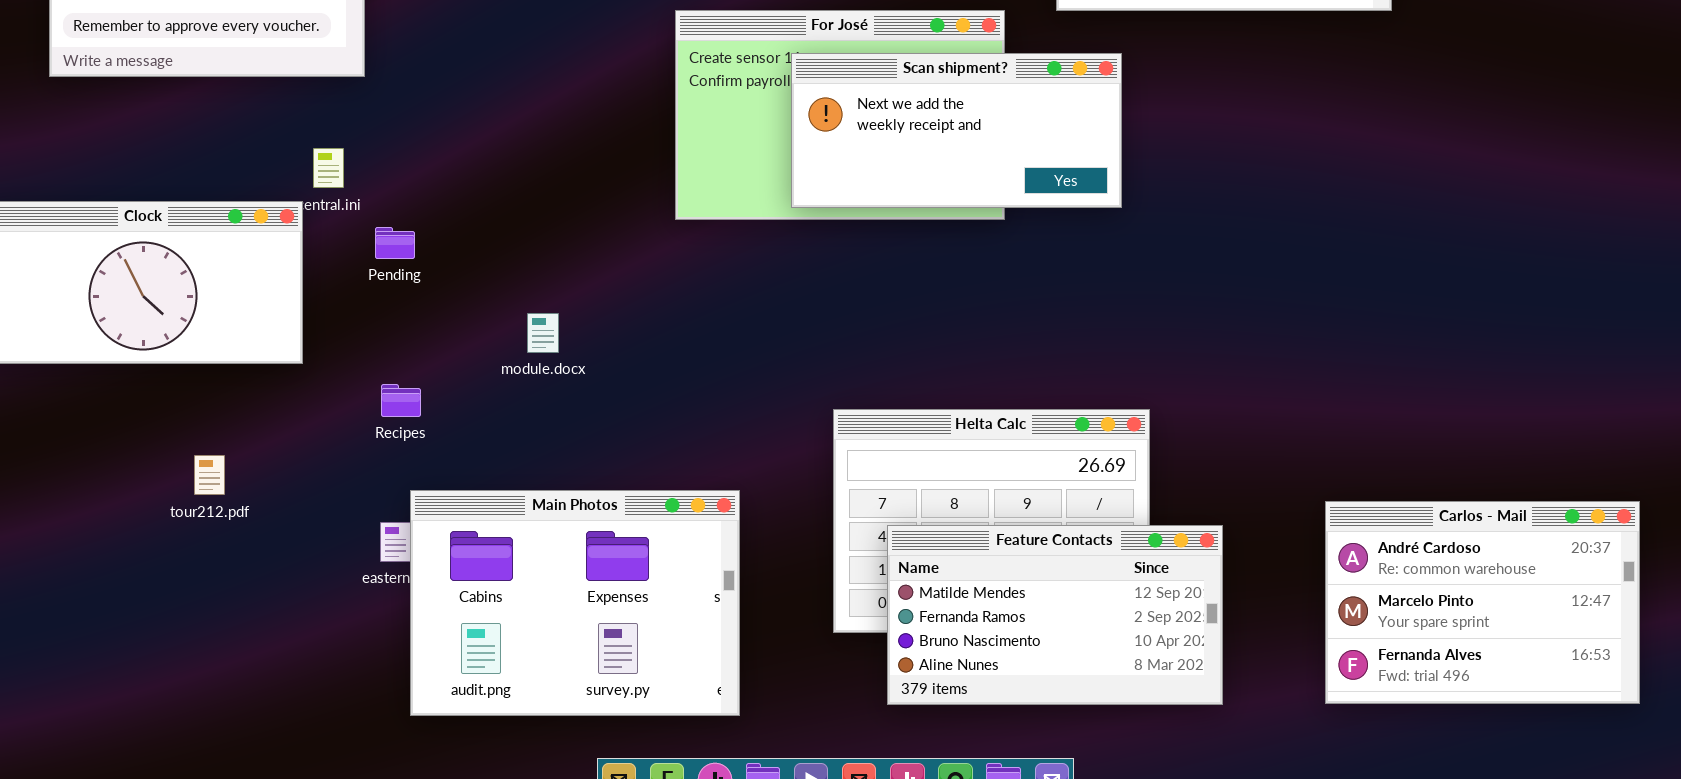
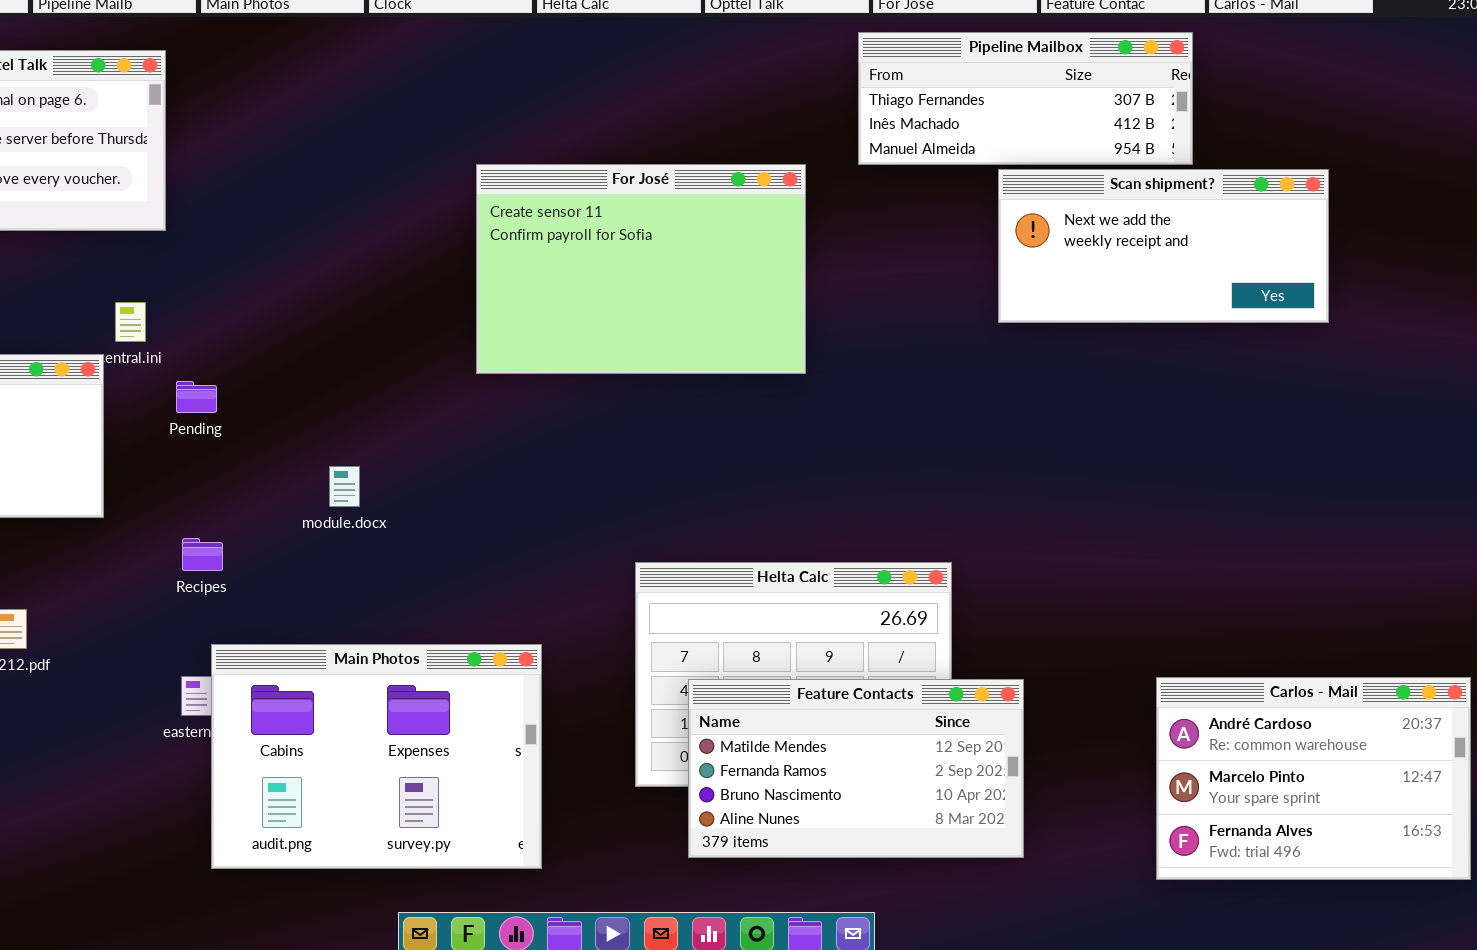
Scan shipment?: [791,53,1122,208] -> [998,169,1329,323], moved
Carlos - Mail: [1325,501,1640,704] -> [1156,677,1471,880], moved

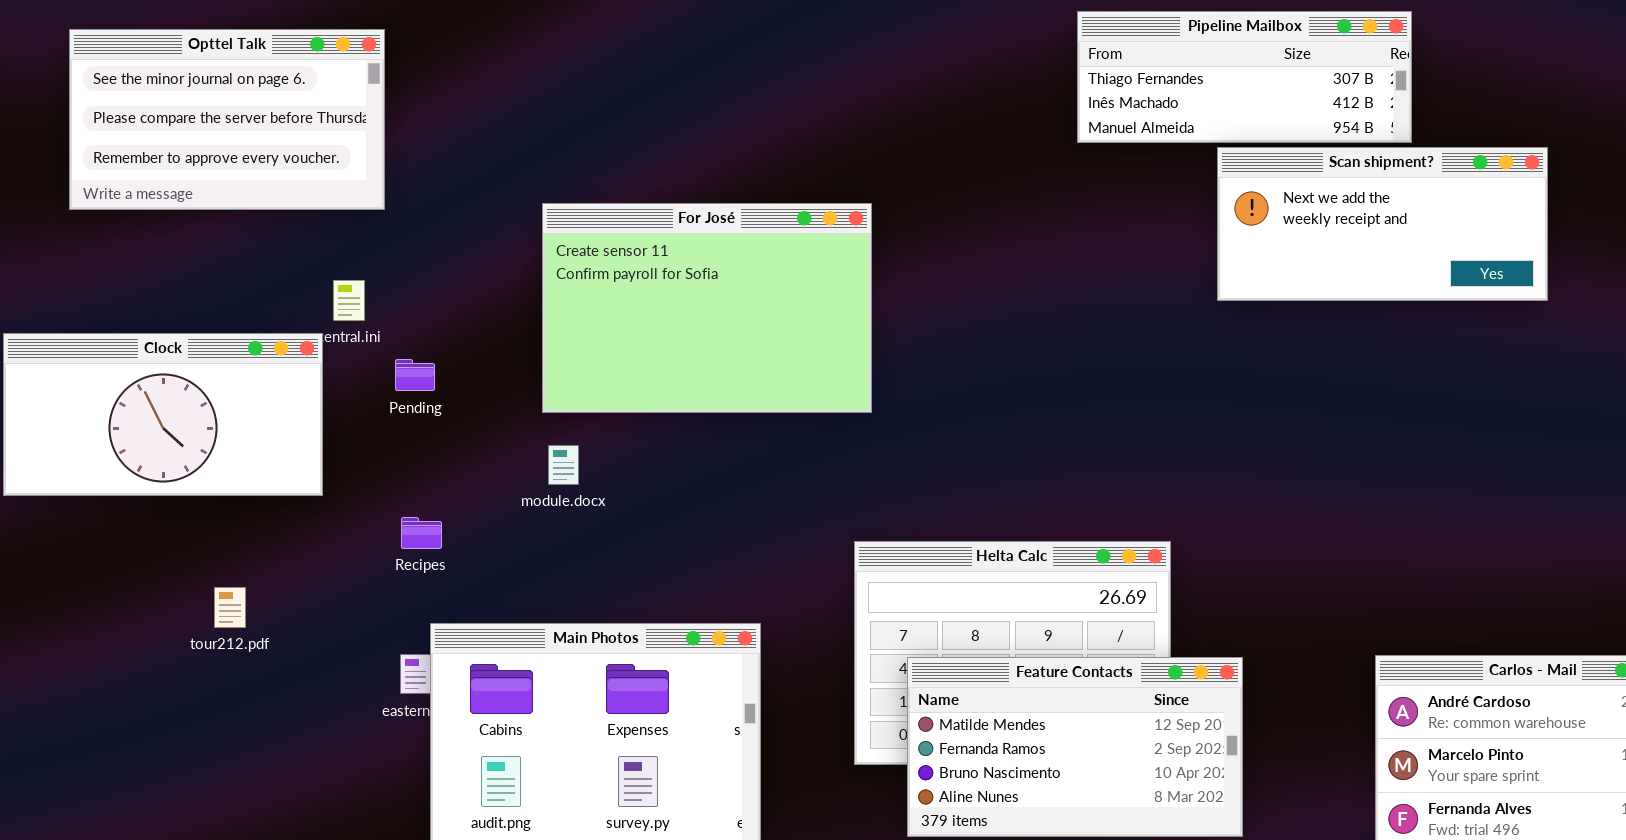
For José: [476,164,806,374] -> [542,203,872,413], moved

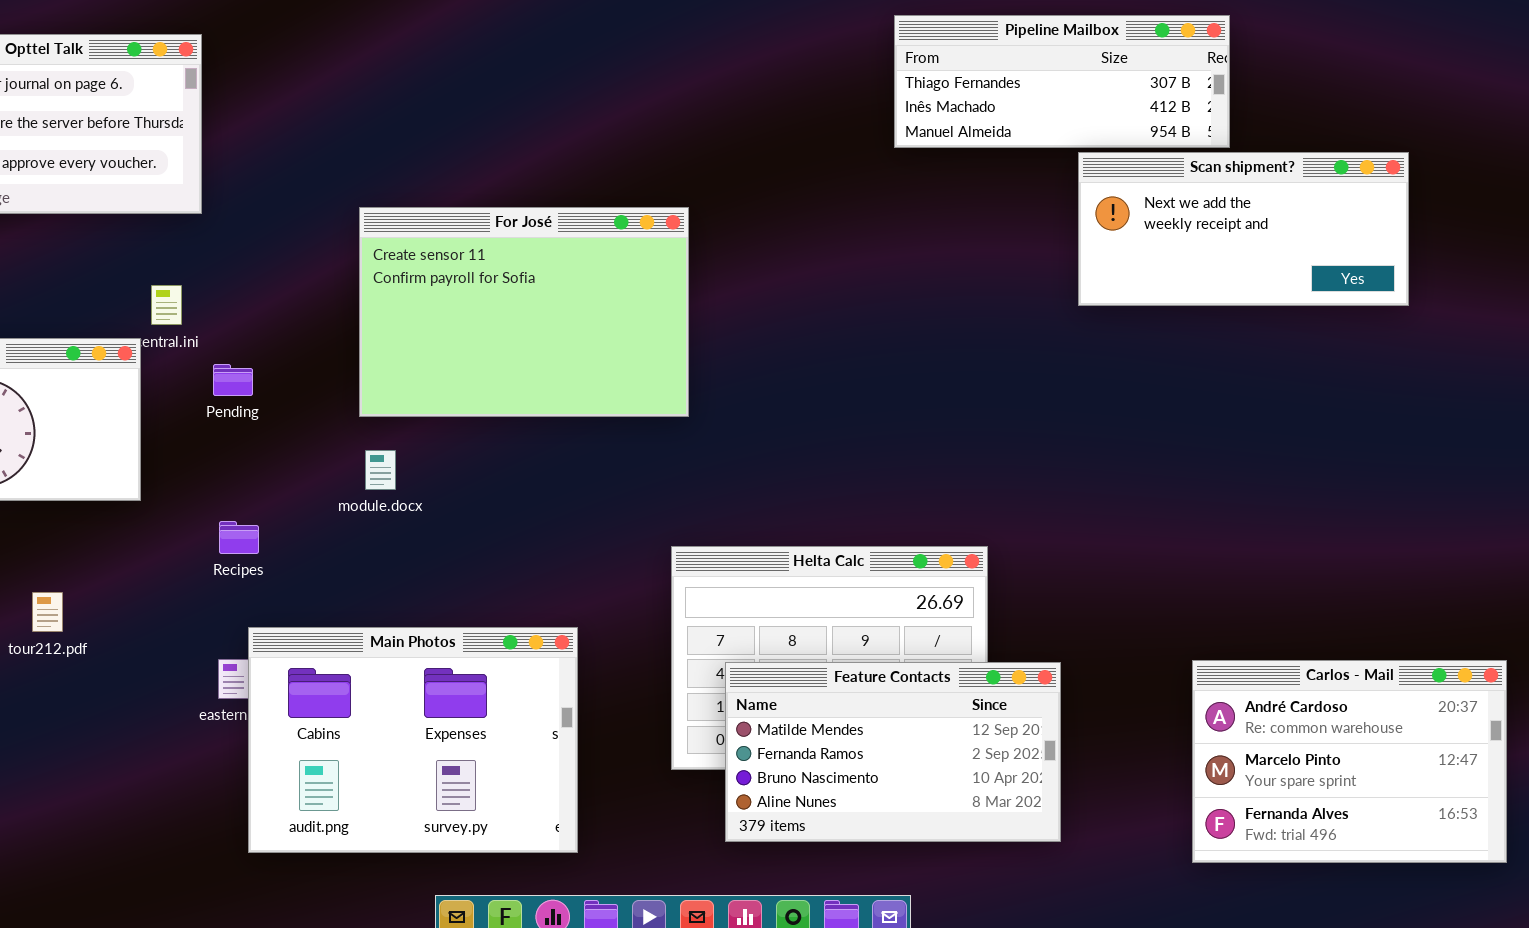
Scan shipment?: [1217,147,1548,301] -> [1078,152,1409,306], moved

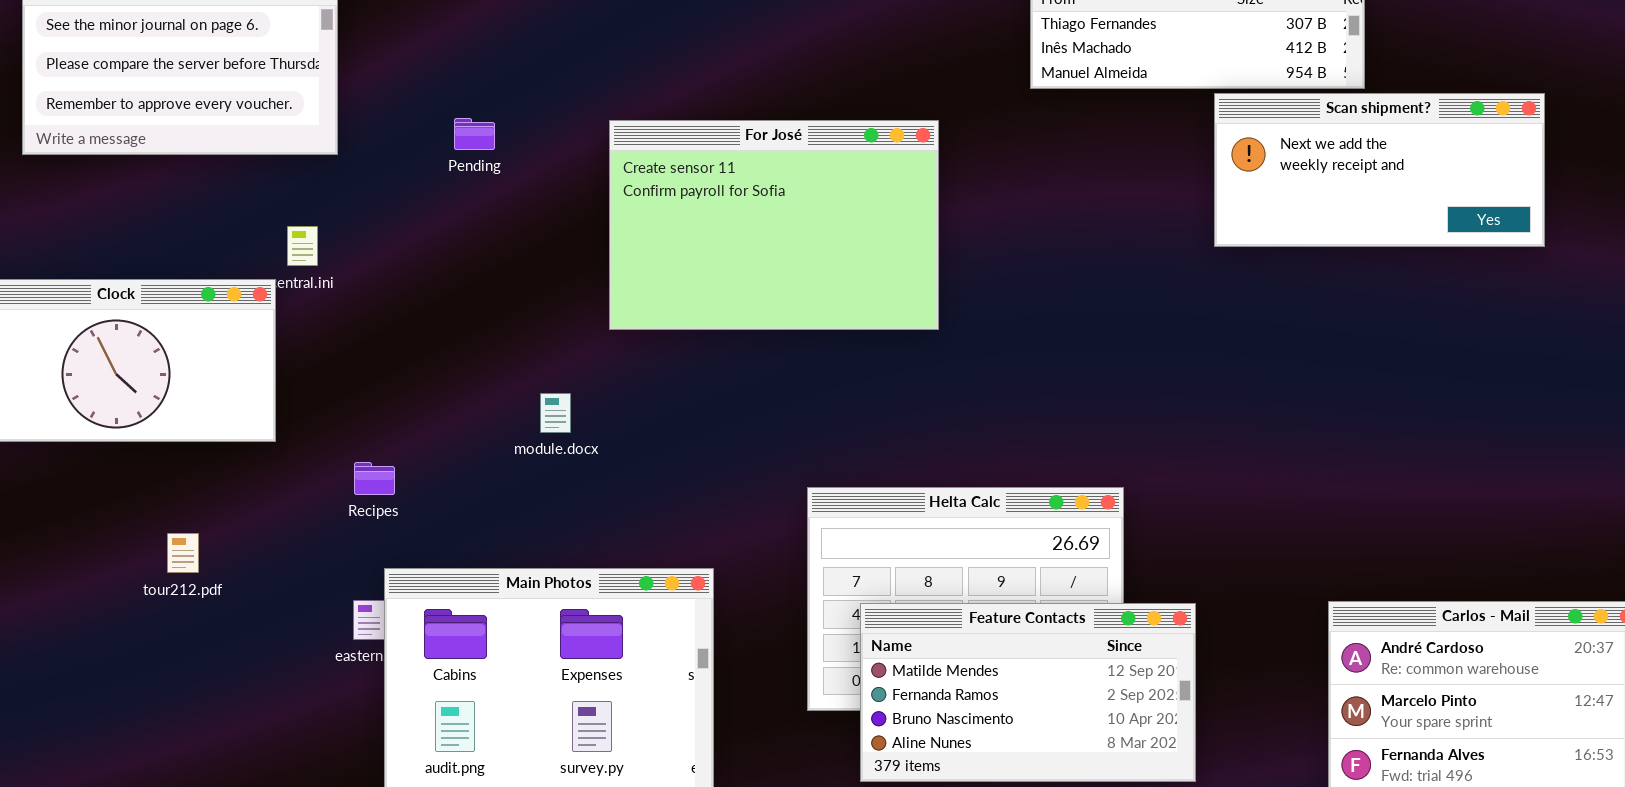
For José: [359,207,689,417] -> [609,120,939,330], moved
Pending: [213,364,253,396] -> [454,118,495,150], moved
module.docx: [365,450,396,490] -> [540,393,571,433], moved

